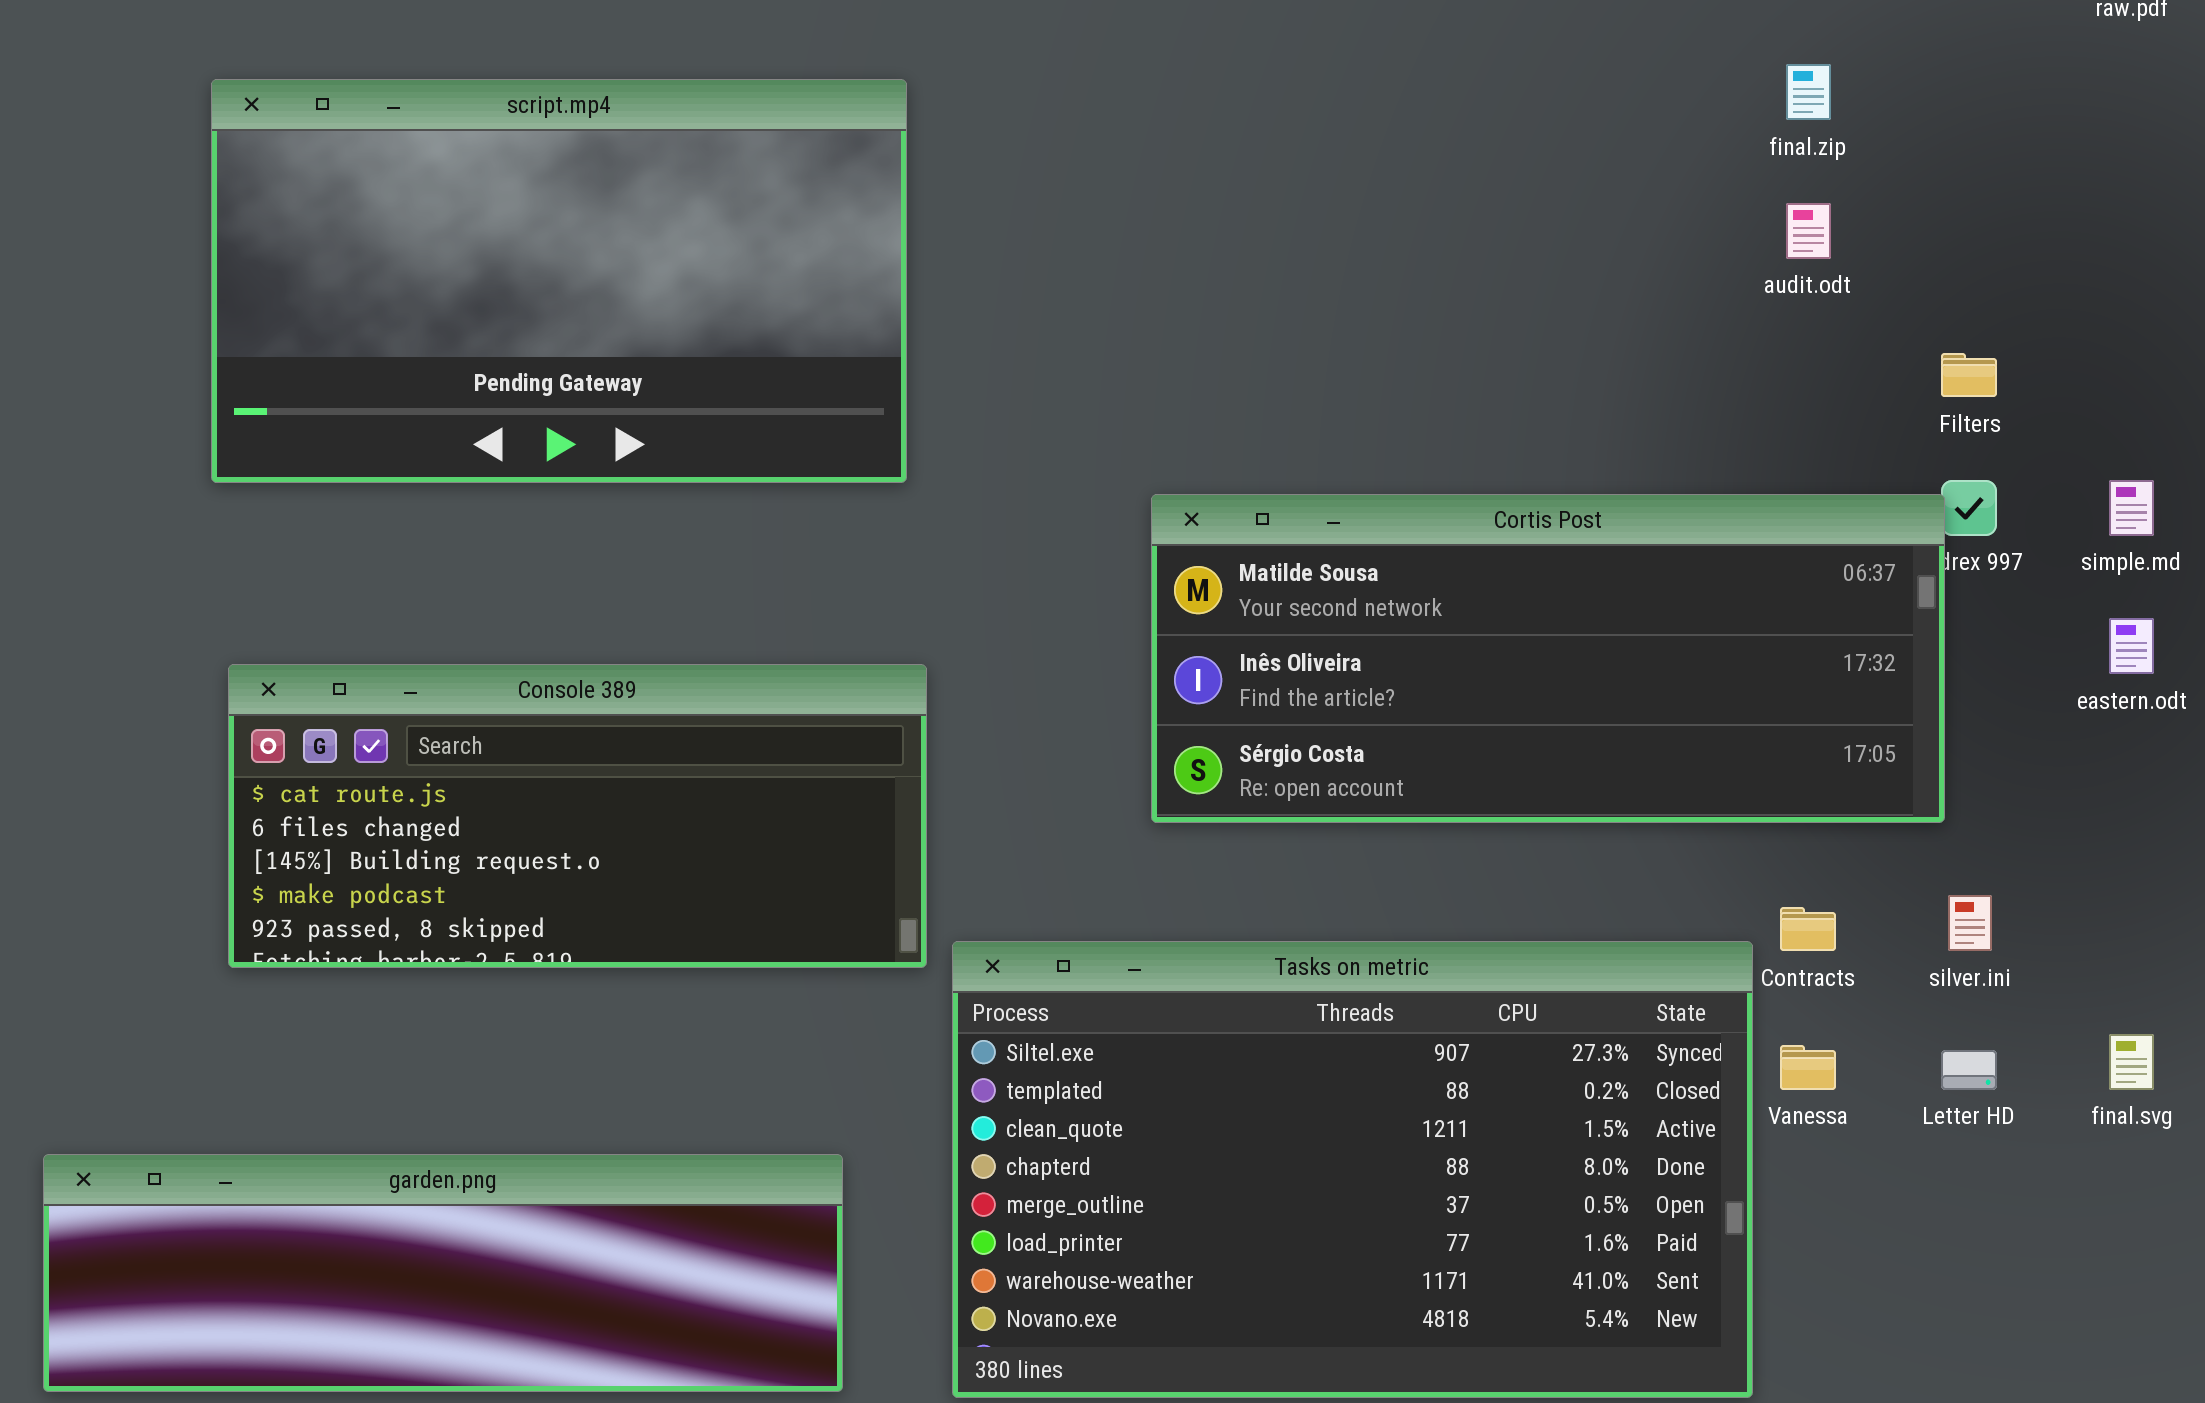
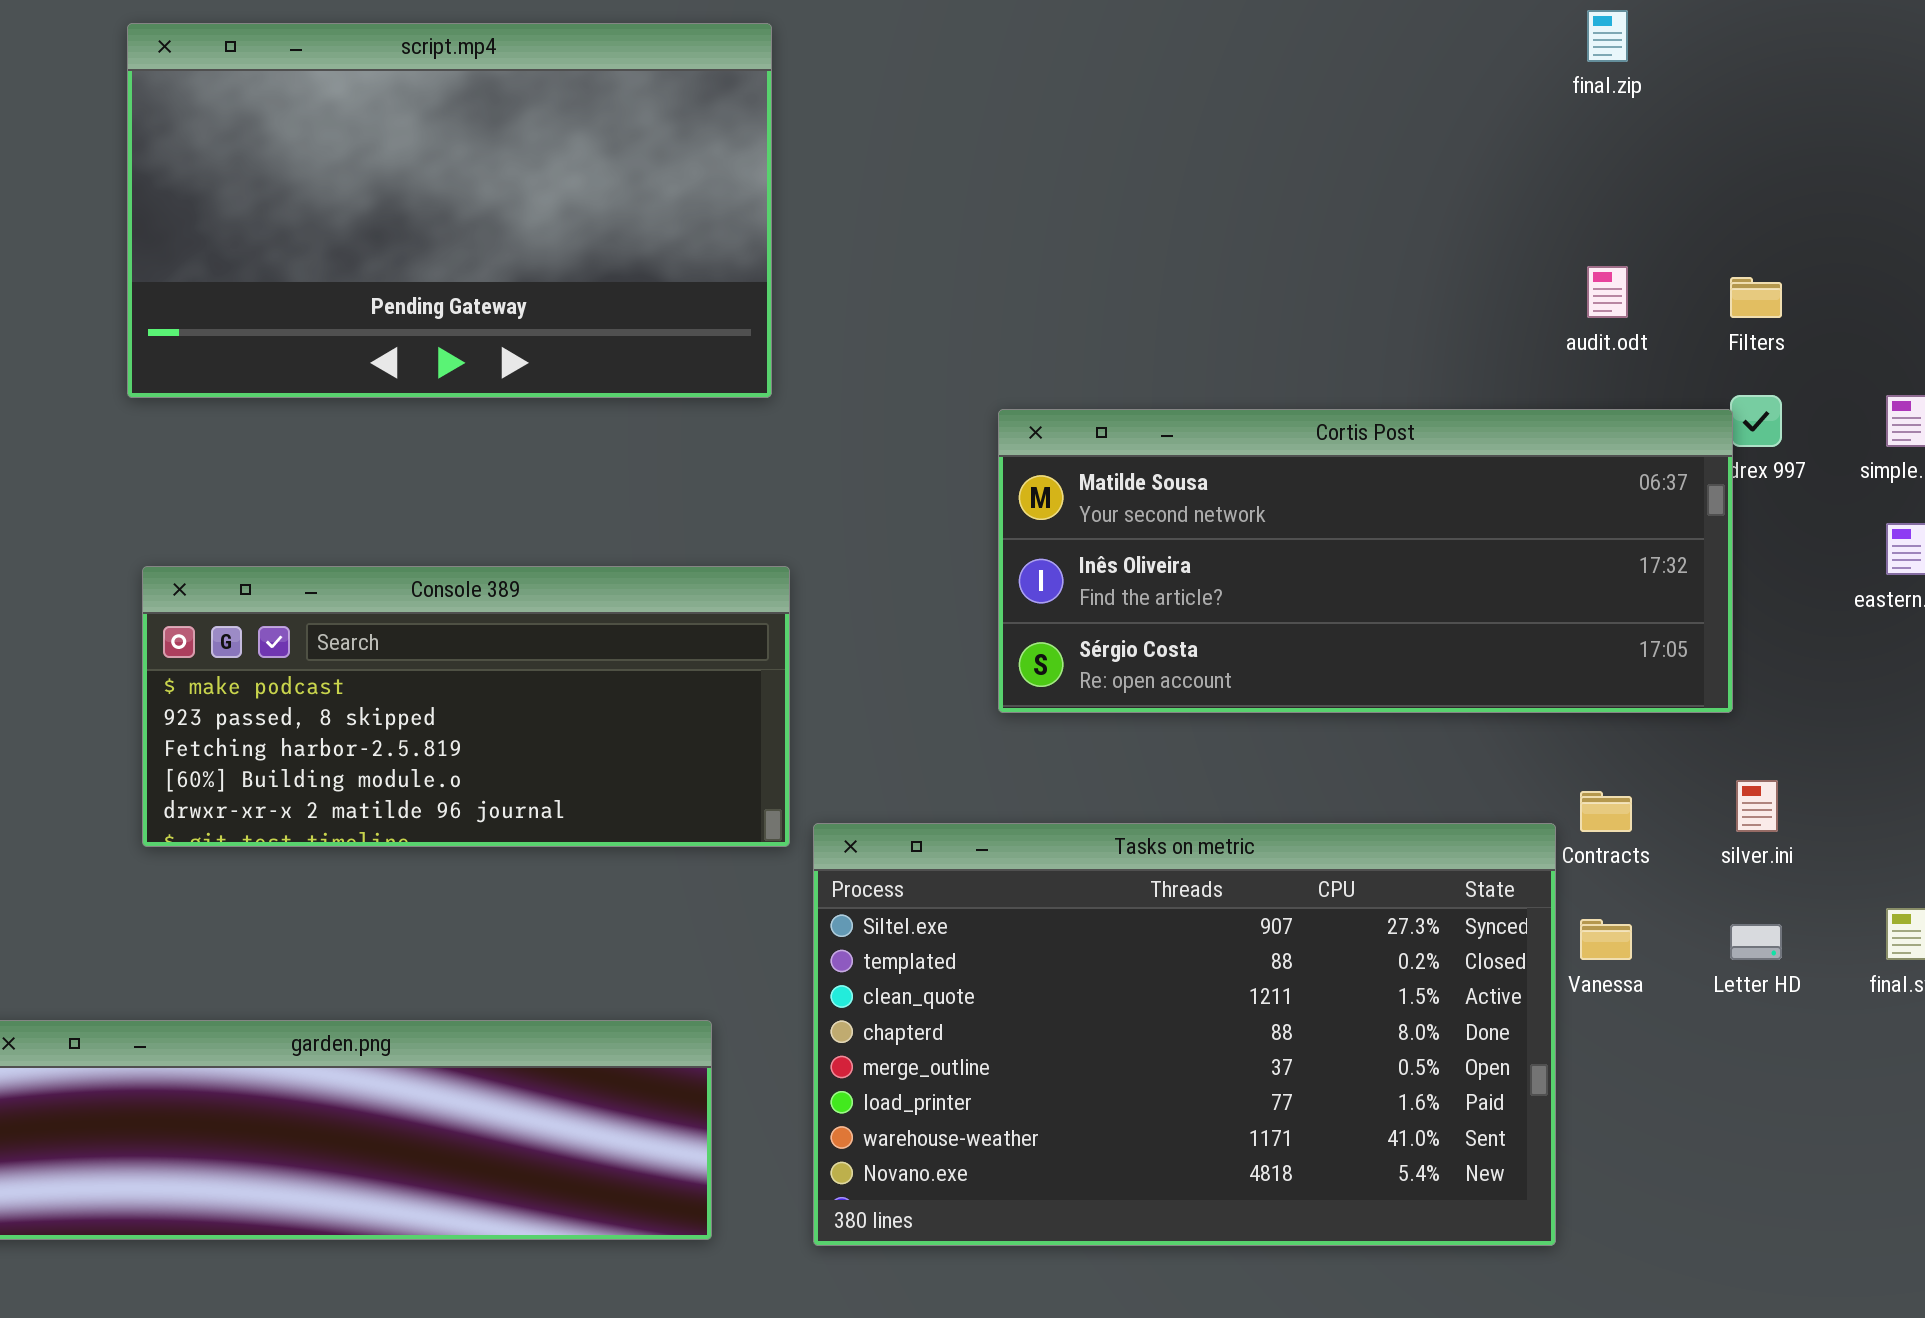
audit.odt: [1786,203,1831,259] -> [1587,266,1628,318], moved
Console 389: [228,664,927,968] -> [142,566,790,847], scrolled down 3 rows

